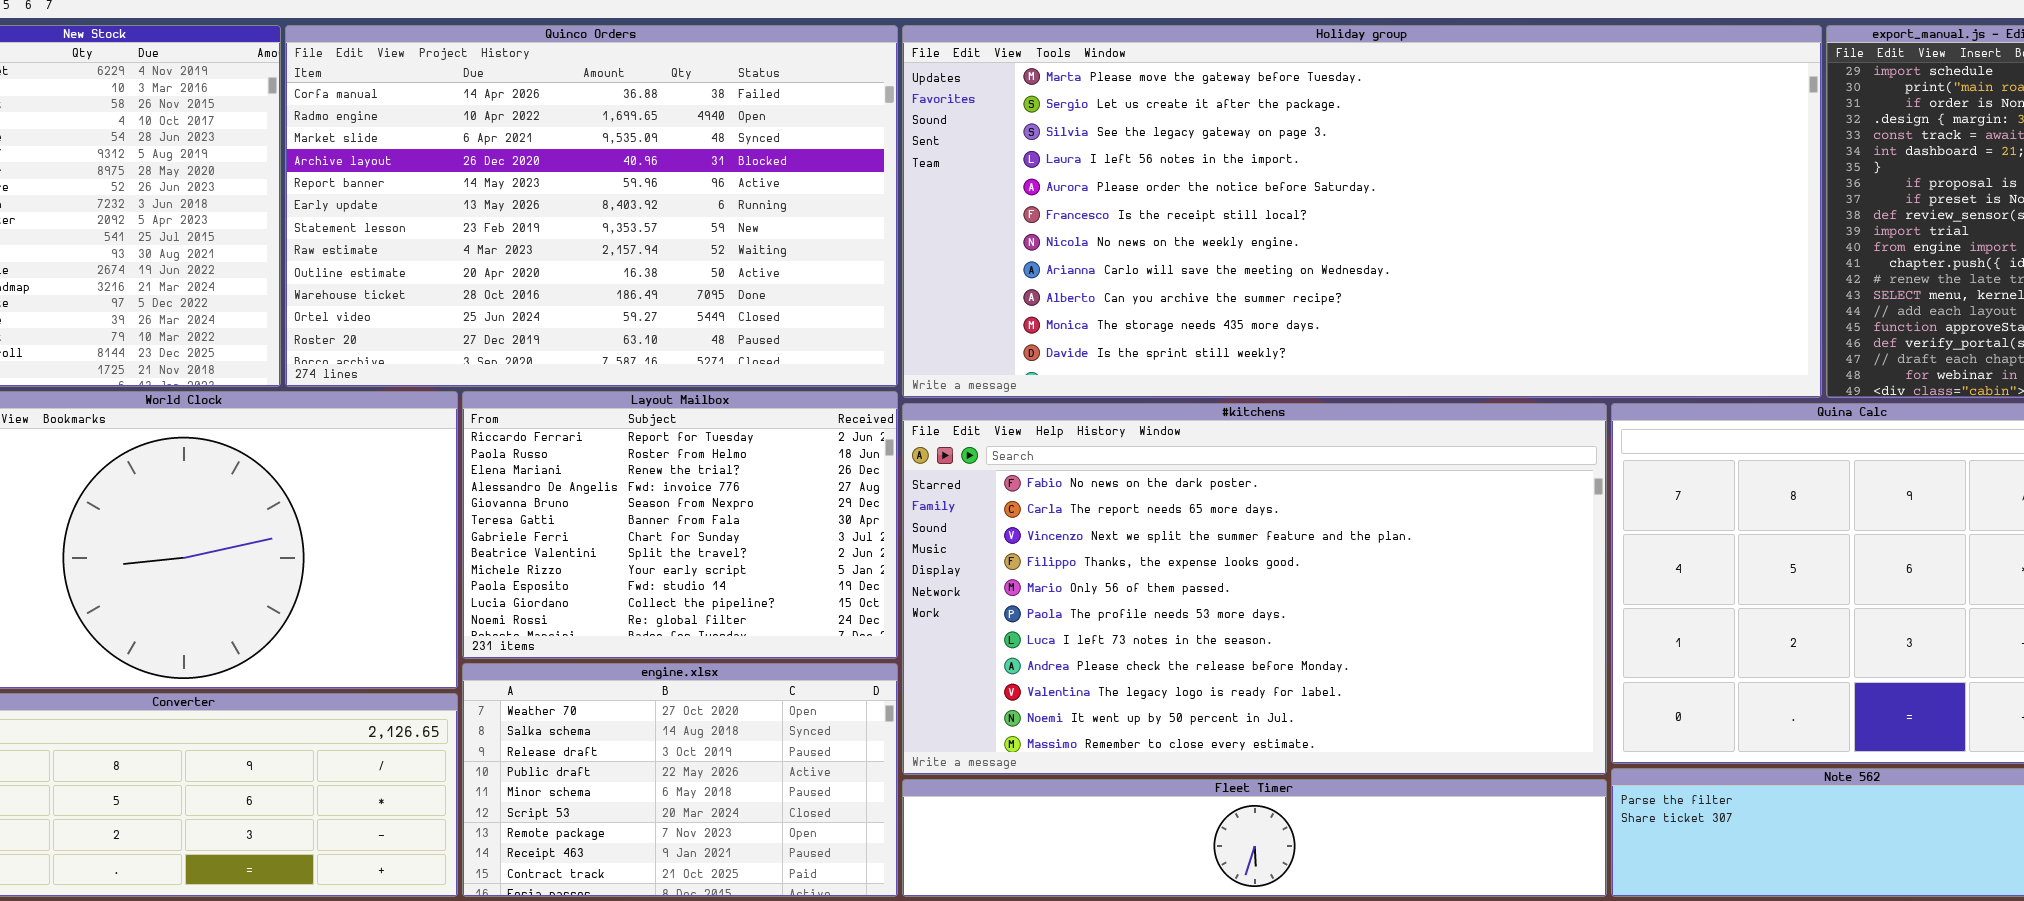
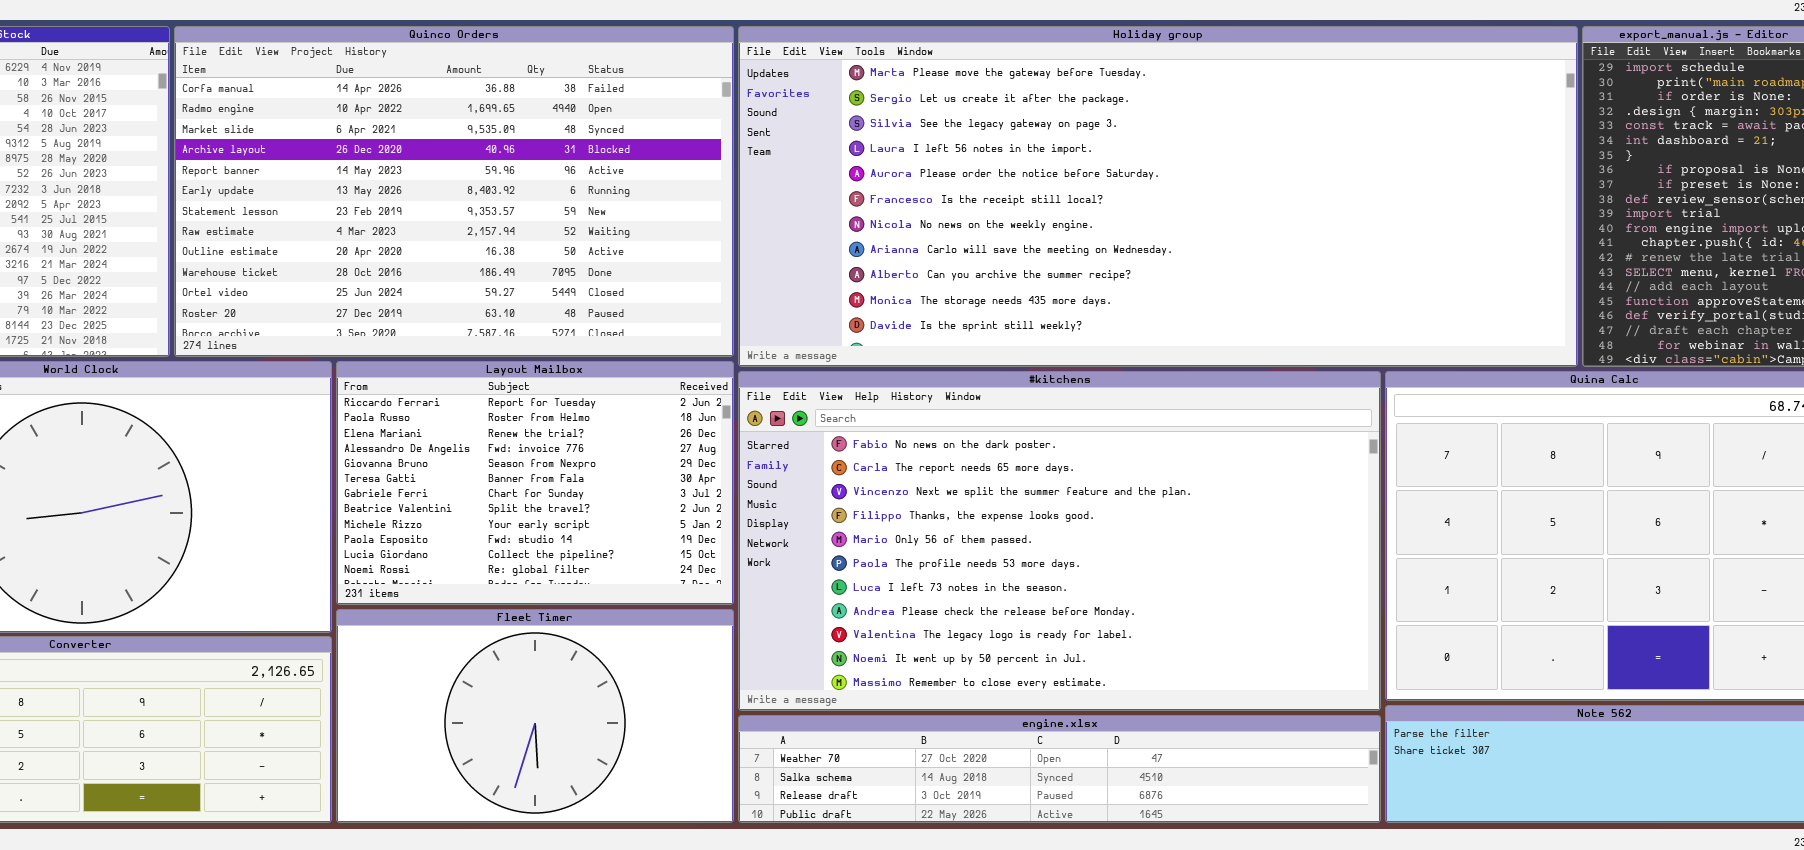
engine.xlsx: [462,663,898,897] -> [738,715,1381,823], moved, resized
Fleet Timer: [902,779,1607,897] -> [336,609,734,823], moved, resized

